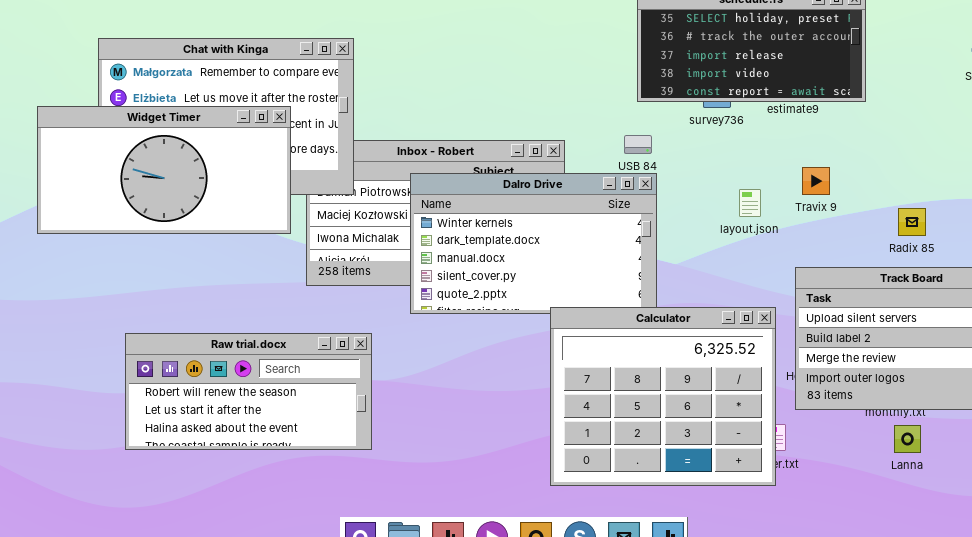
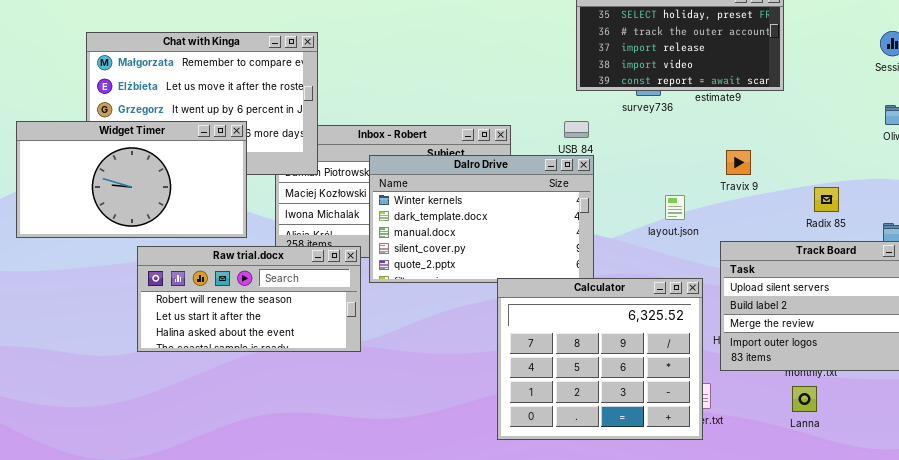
Widget Timer: [37,106,291,234] -> [16,121,247,238], moved
layout.json: [739,189,761,217] -> [665,195,685,220], moved
Raw trial.docx: [125,333,372,450] -> [137,246,361,352], moved
Lanna: [894,425,921,453] -> [792,386,817,412], moved

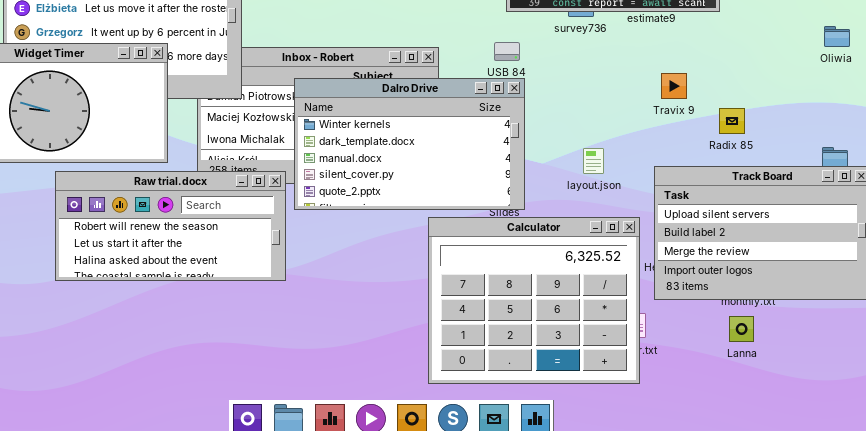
Radix 85: [814,187,839,212] -> [719,108,745,134], moved
layout.json: [665,195,685,220] -> [583,148,604,174], moved
Calculator: [497,278,703,440] -> [428,217,640,384], moved

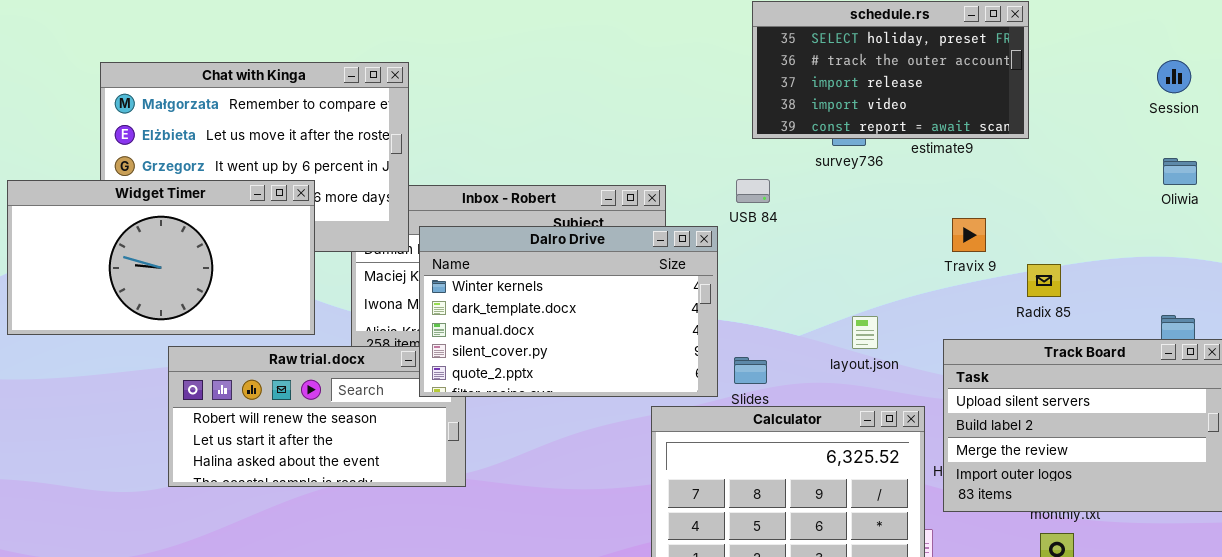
Dalro Drive: [294,78,525,210] -> [419,226,718,397], moved

